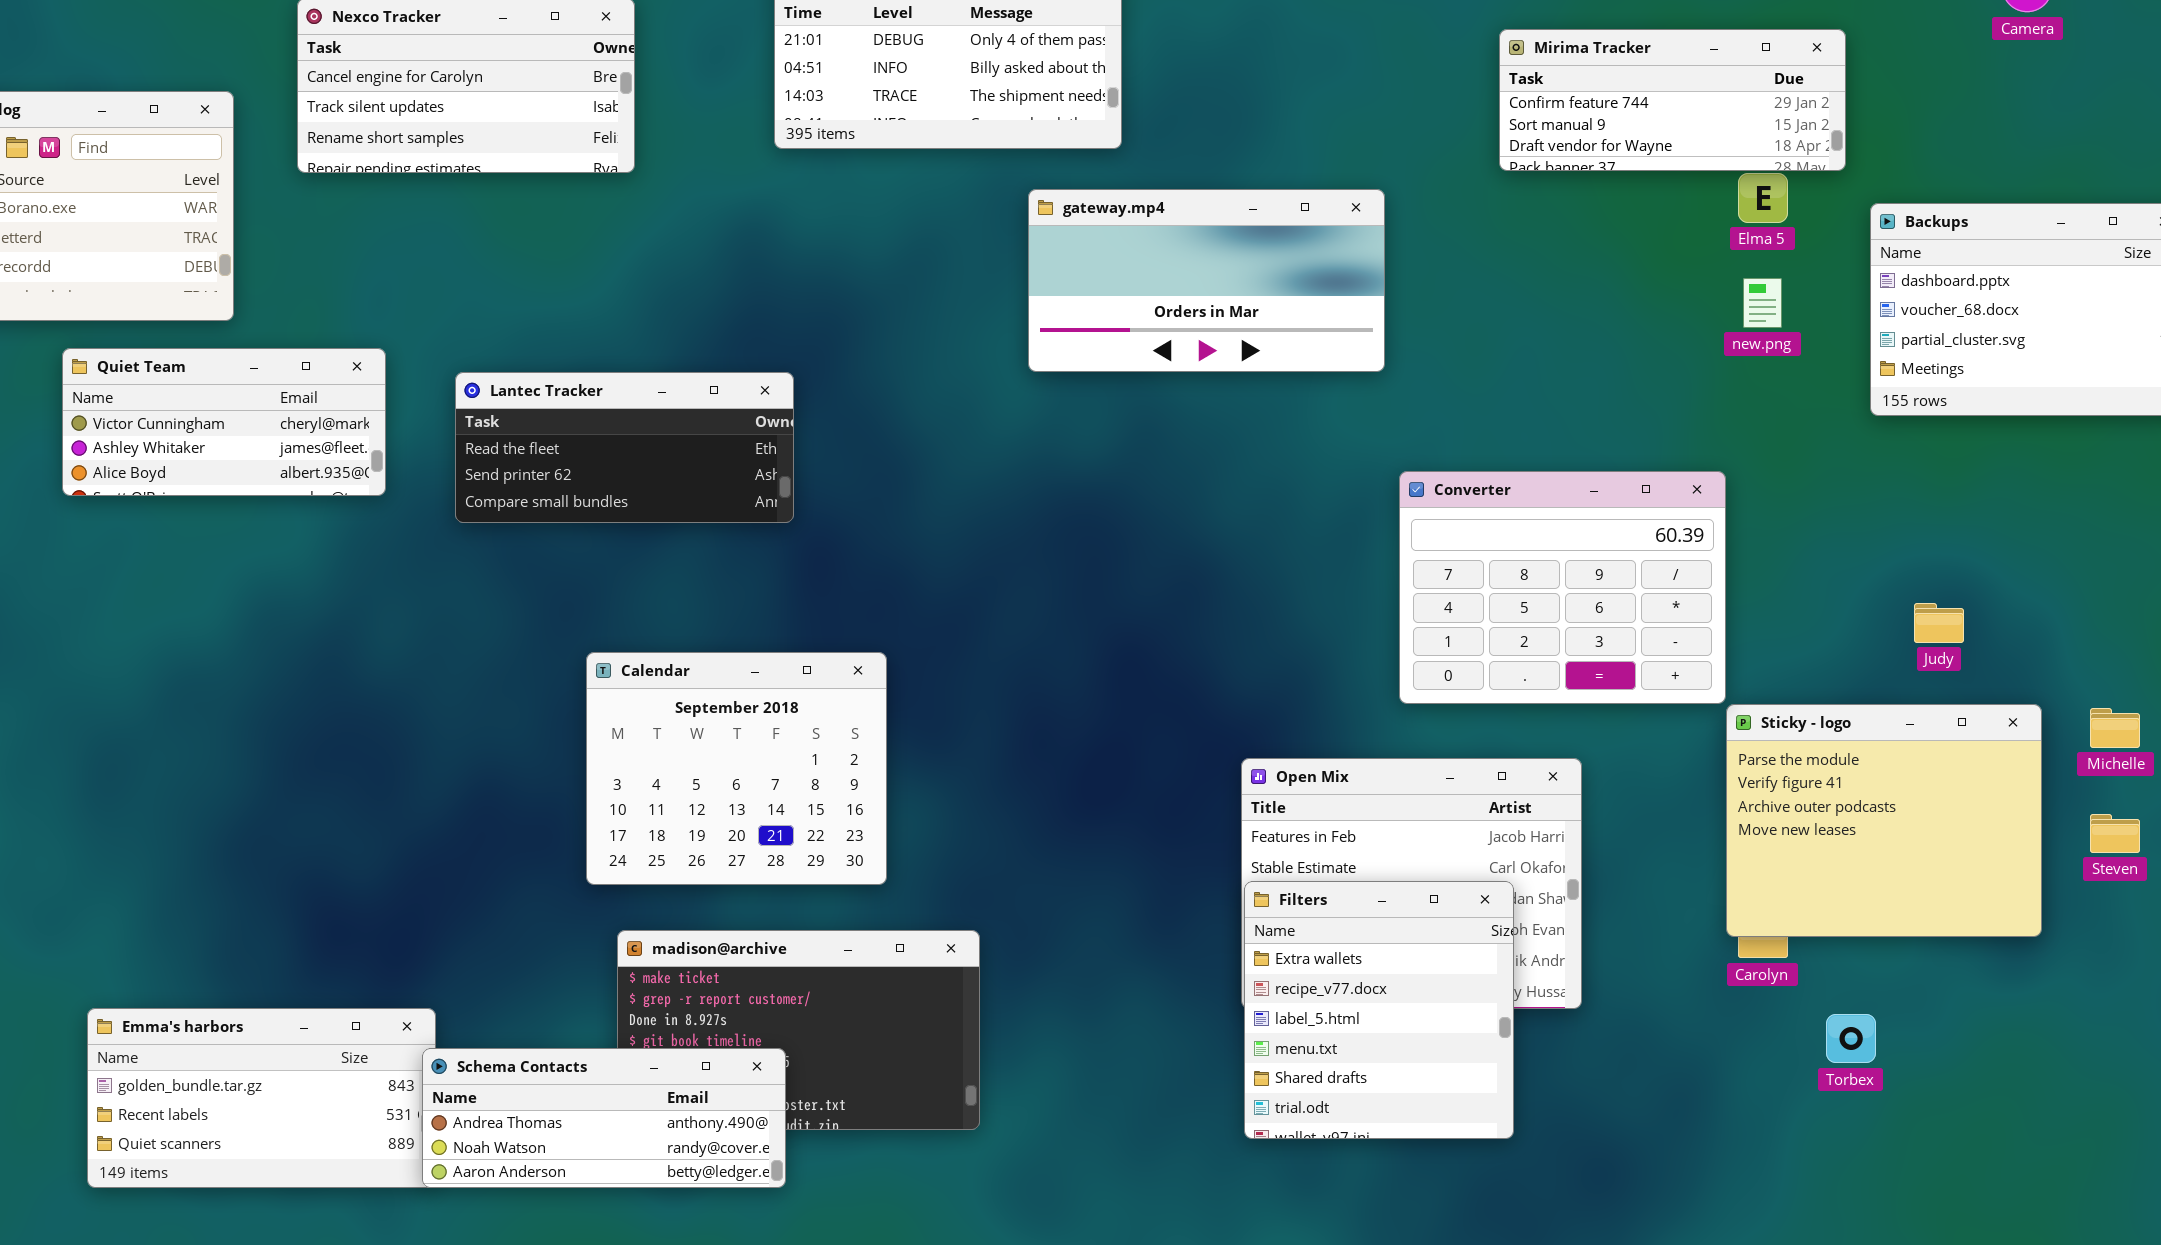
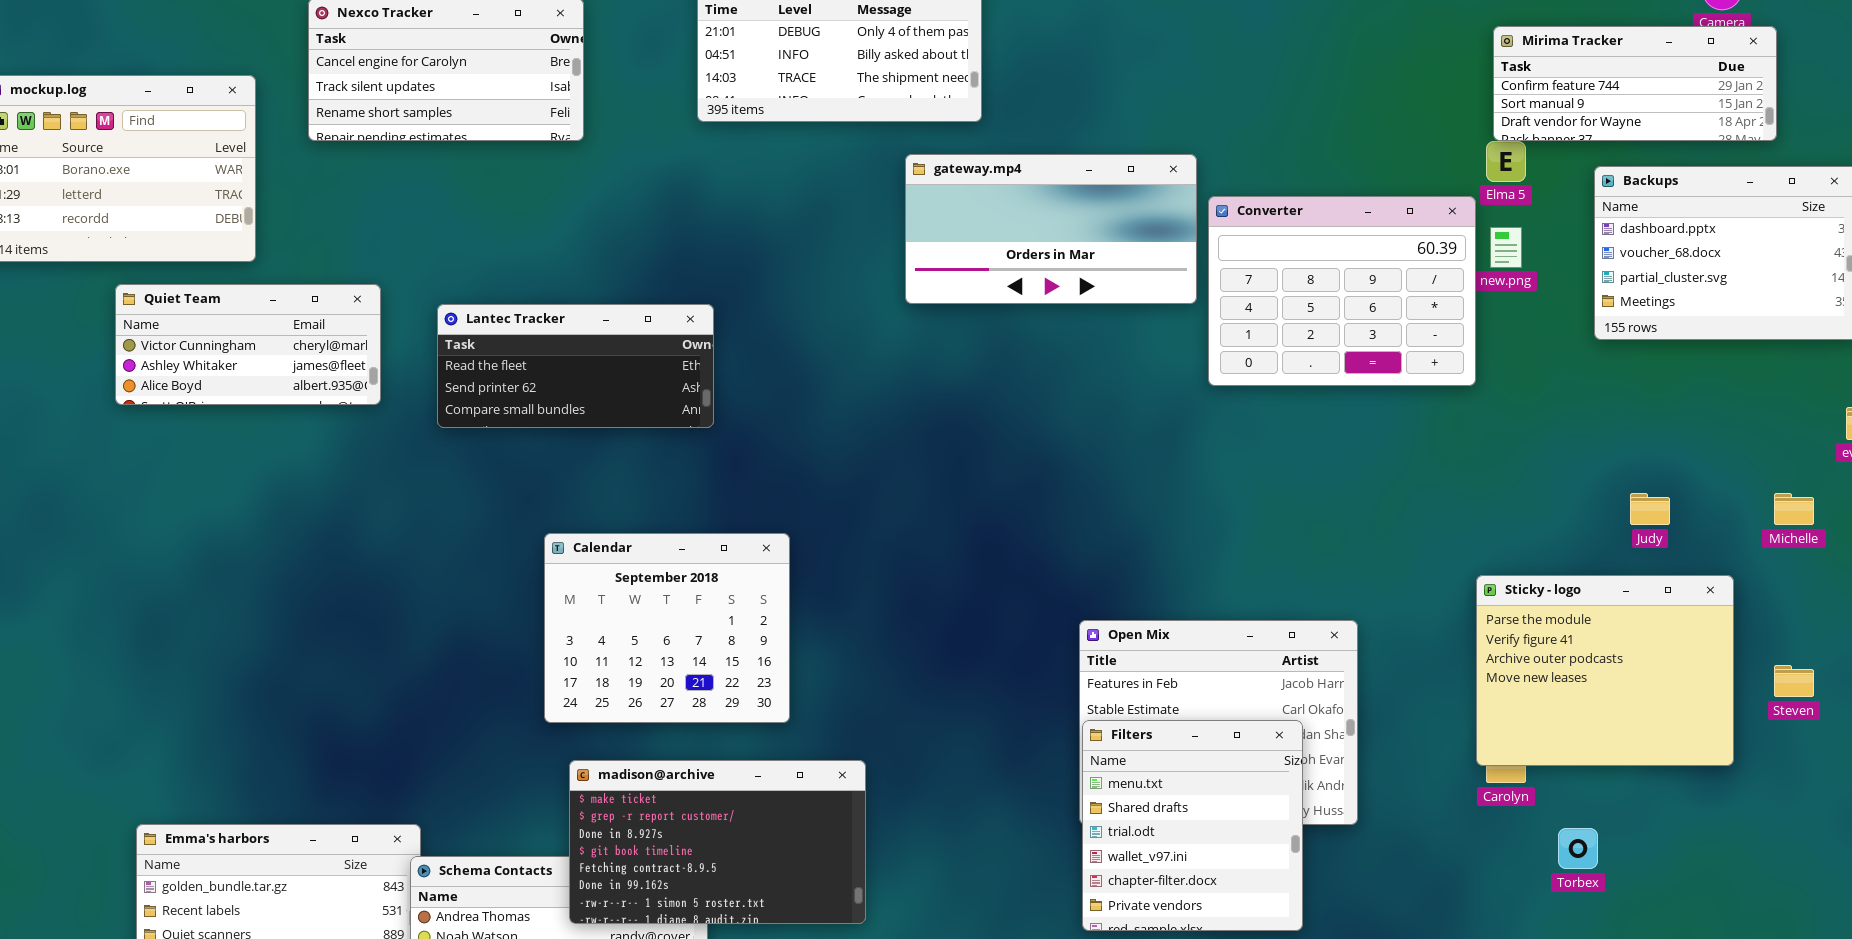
Mirima Tracker: [1499,29,1846,171] -> [1493,26,1777,141], moved
Converter: [1399,471,1726,704] -> [1208,196,1476,386], moved
Michelle: [2090,708,2140,748] -> [1774,493,1814,525], moved
Filters: [1244,881,1514,1139] -> [1082,720,1303,931], scrolled down 3 rows
madison@archive: [617,930,980,1130] -> [569,760,866,924], raised

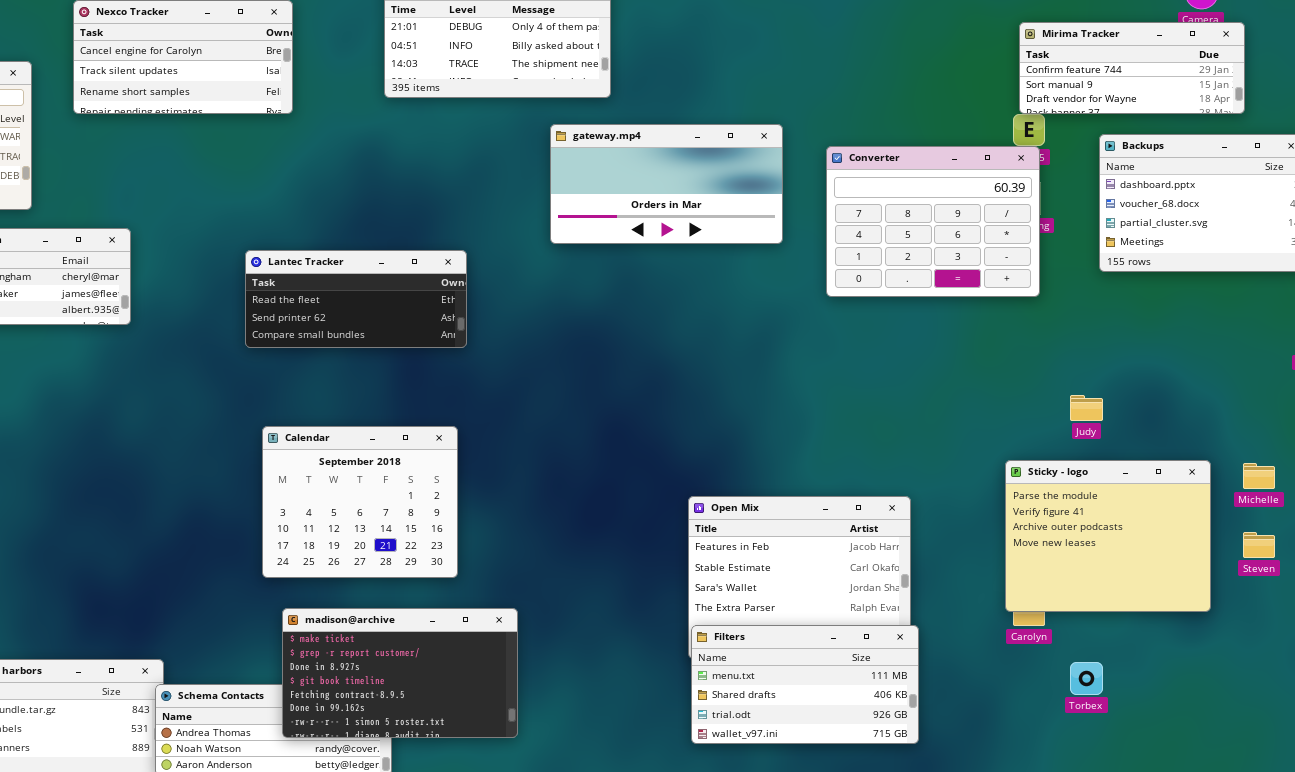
Converter: [1208,196,1476,386] -> [826,146,1040,297], moved
Lantec Tracker: [437,304,714,428] -> [245,250,467,348], moved
Judy: [1630,493,1670,525] -> [1070,395,1103,421], moved
Michelle: [1774,493,1814,525] -> [1243,463,1275,489], moved
Filters: [1082,720,1303,931] -> [691,625,919,744], resized

